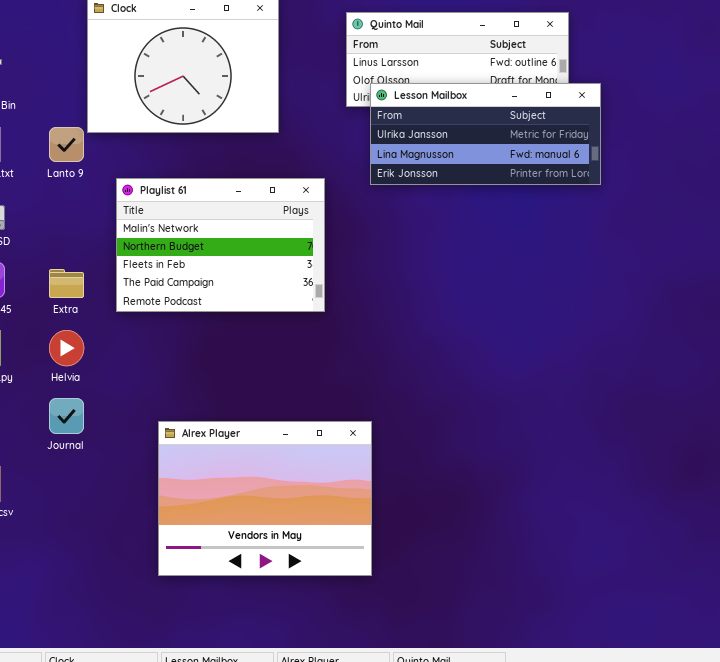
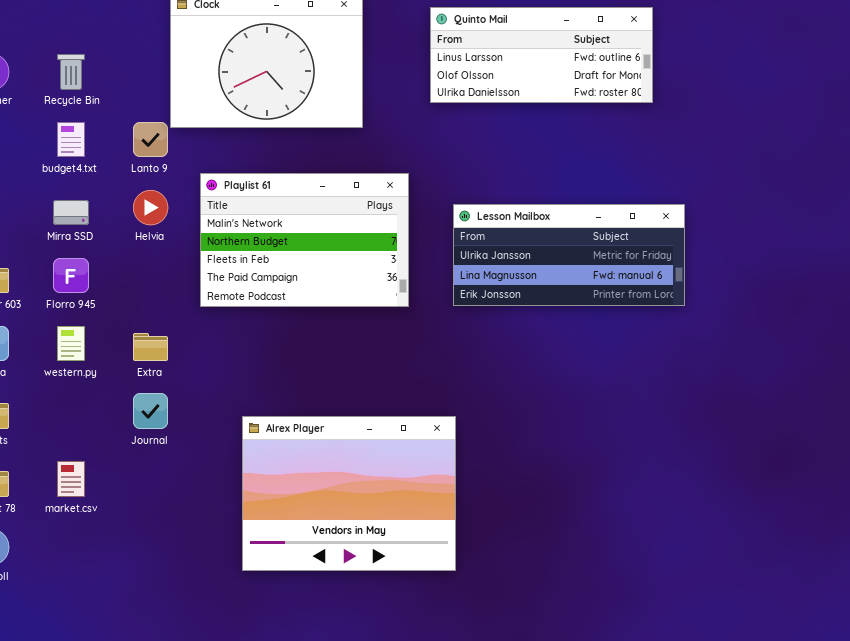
Lesson Mailbox: [370,83,601,185] -> [453,204,685,306], moved
Extra: [49,269,84,298] -> [133,333,168,361], moved
Helvia: [49,330,84,366] -> [133,190,168,225], moved

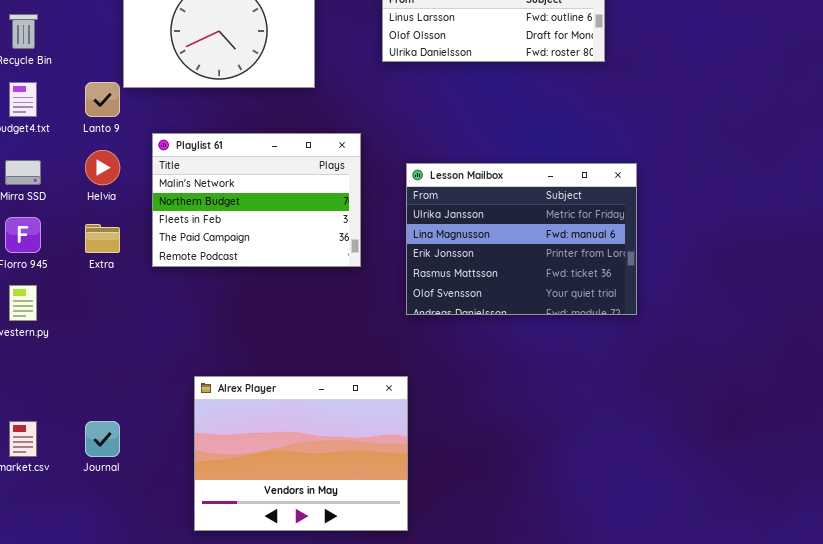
Lesson Mailbox: [453,204,685,306] -> [406,163,637,315], resized
Extra: [133,333,168,361] -> [85,224,120,253], moved
Journal: [133,393,168,429] -> [85,421,120,457], moved

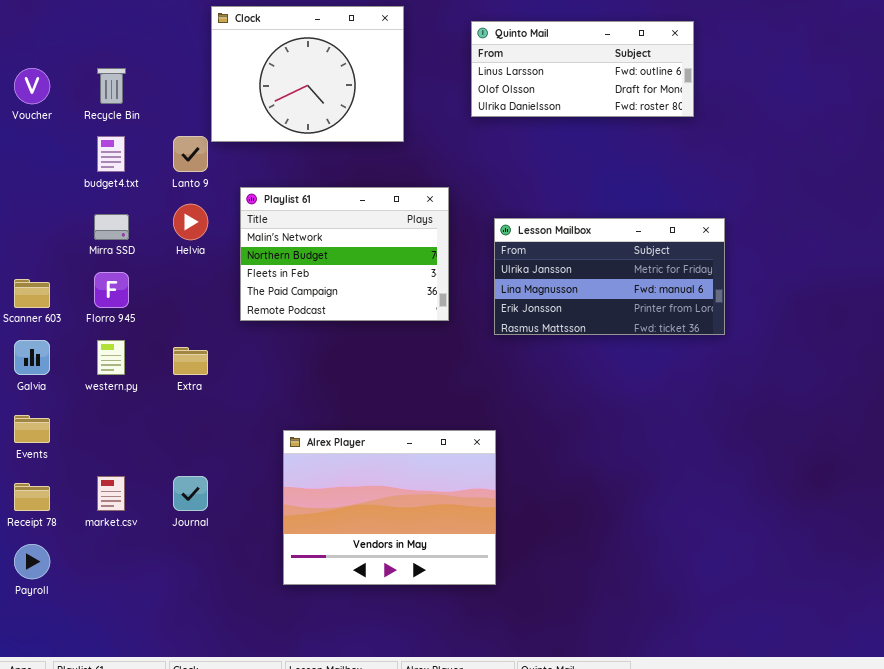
Lesson Mailbox: [406,163,637,315] -> [494,218,725,335], resized
Extra: [85,224,120,253] -> [173,347,208,375], moved

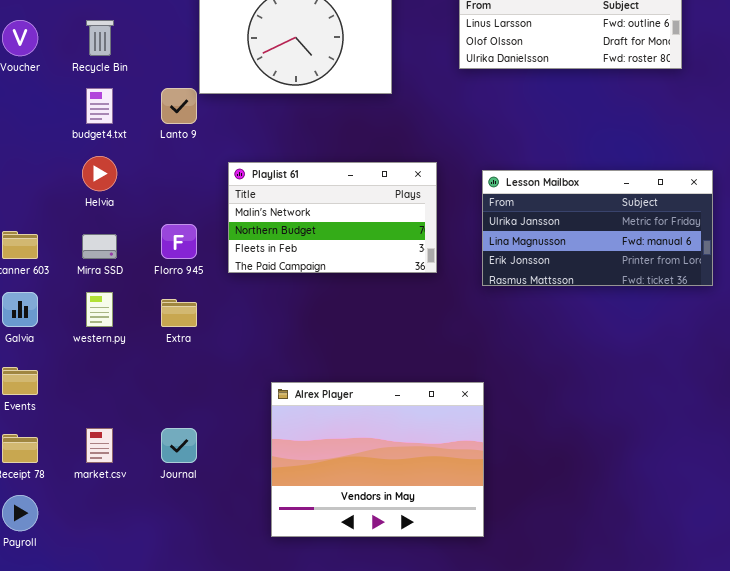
Playlist 61: [240,187,449,321] -> [228,162,437,273], resized
Helvia: [173,204,208,240] -> [82,156,117,191], moved
Mirra SSD: [94,214,129,240] -> [82,234,117,259], moved
Florro 945: [94,272,129,308] -> [161,224,197,259], moved

